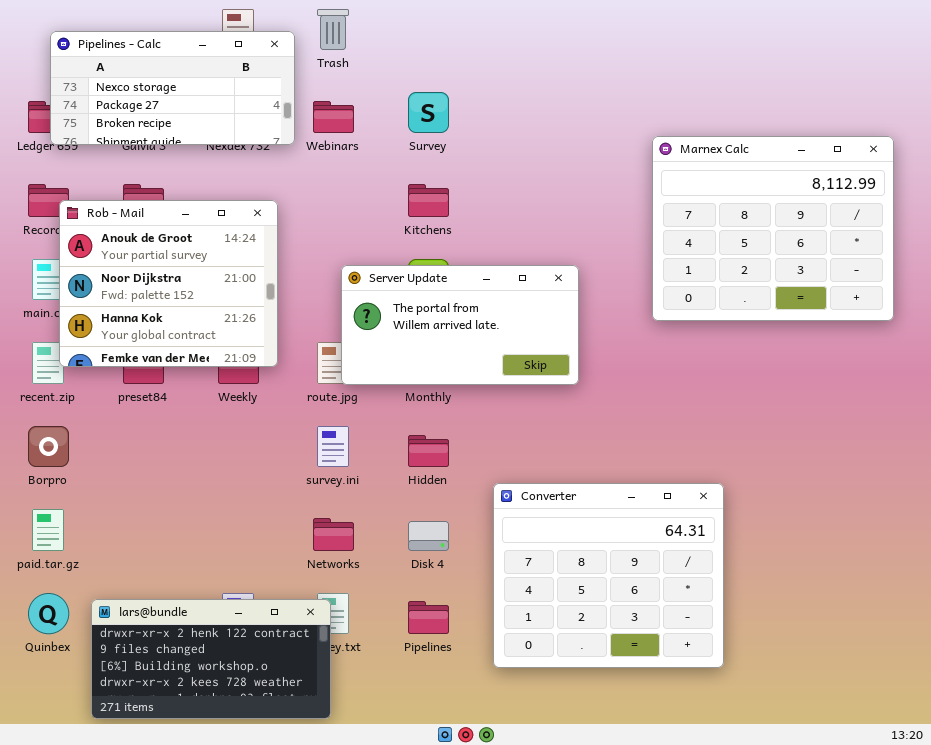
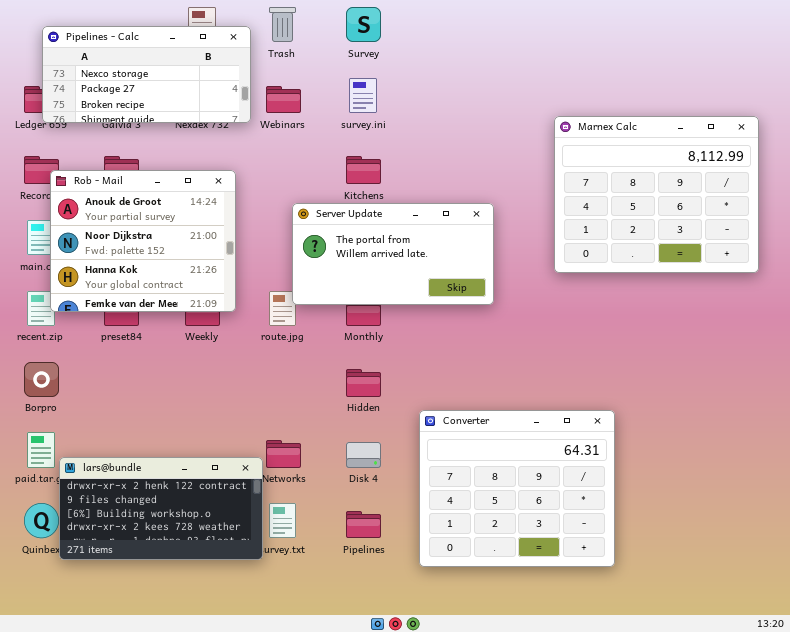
Survey: [408,92,449,133] -> [346,7,381,42], moved
Server Update: [341,265,579,385] -> [292,203,494,305], moved
survey.ini: [317,426,349,467] -> [349,78,377,113], moved
lars@bundle: [91,599,331,719] -> [59,457,263,560], moved

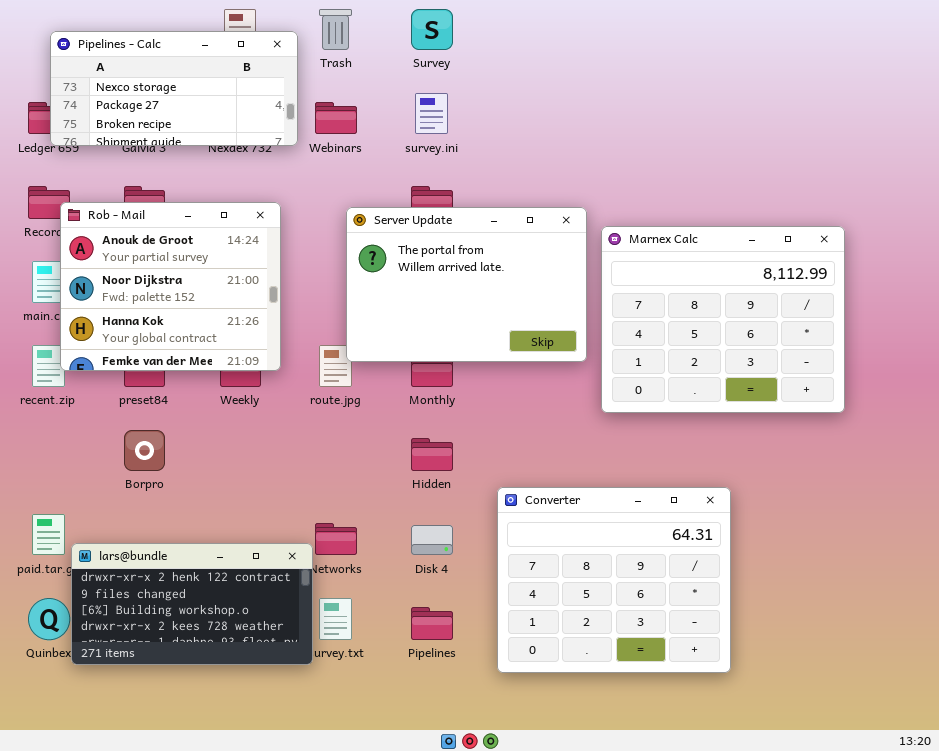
Marnex Calc: [554,116,759,273] -> [601,226,845,413], moved
Server Update: [292,203,494,305] -> [346,207,587,362], resized
Borpro: [24,362,59,397] -> [124,430,165,471], moved

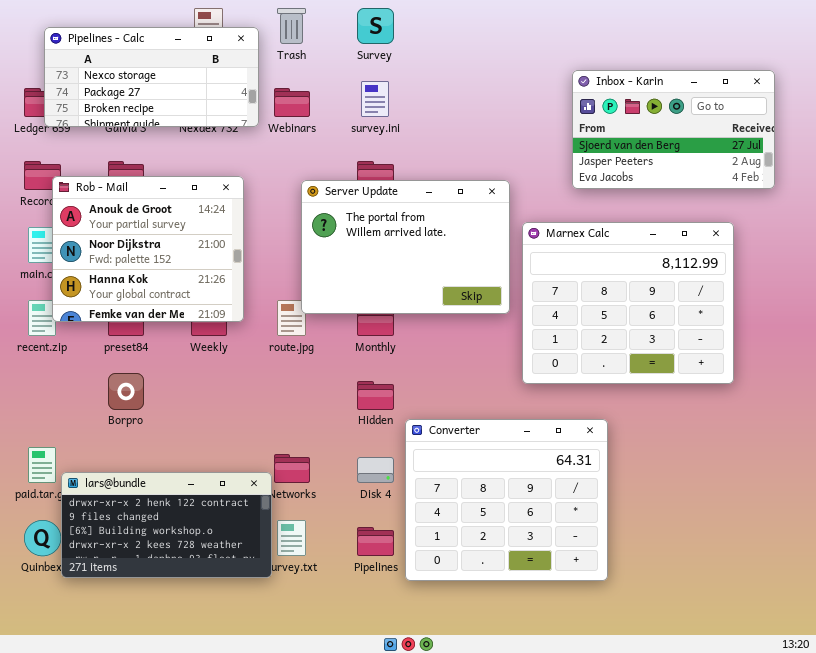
Inbox - Karin: none -> [572,70,775,189], opened
Marnex Calc: [601,226,845,413] -> [522,222,734,384], moved
Converter: [497,487,731,673] -> [405,419,608,581], moved

